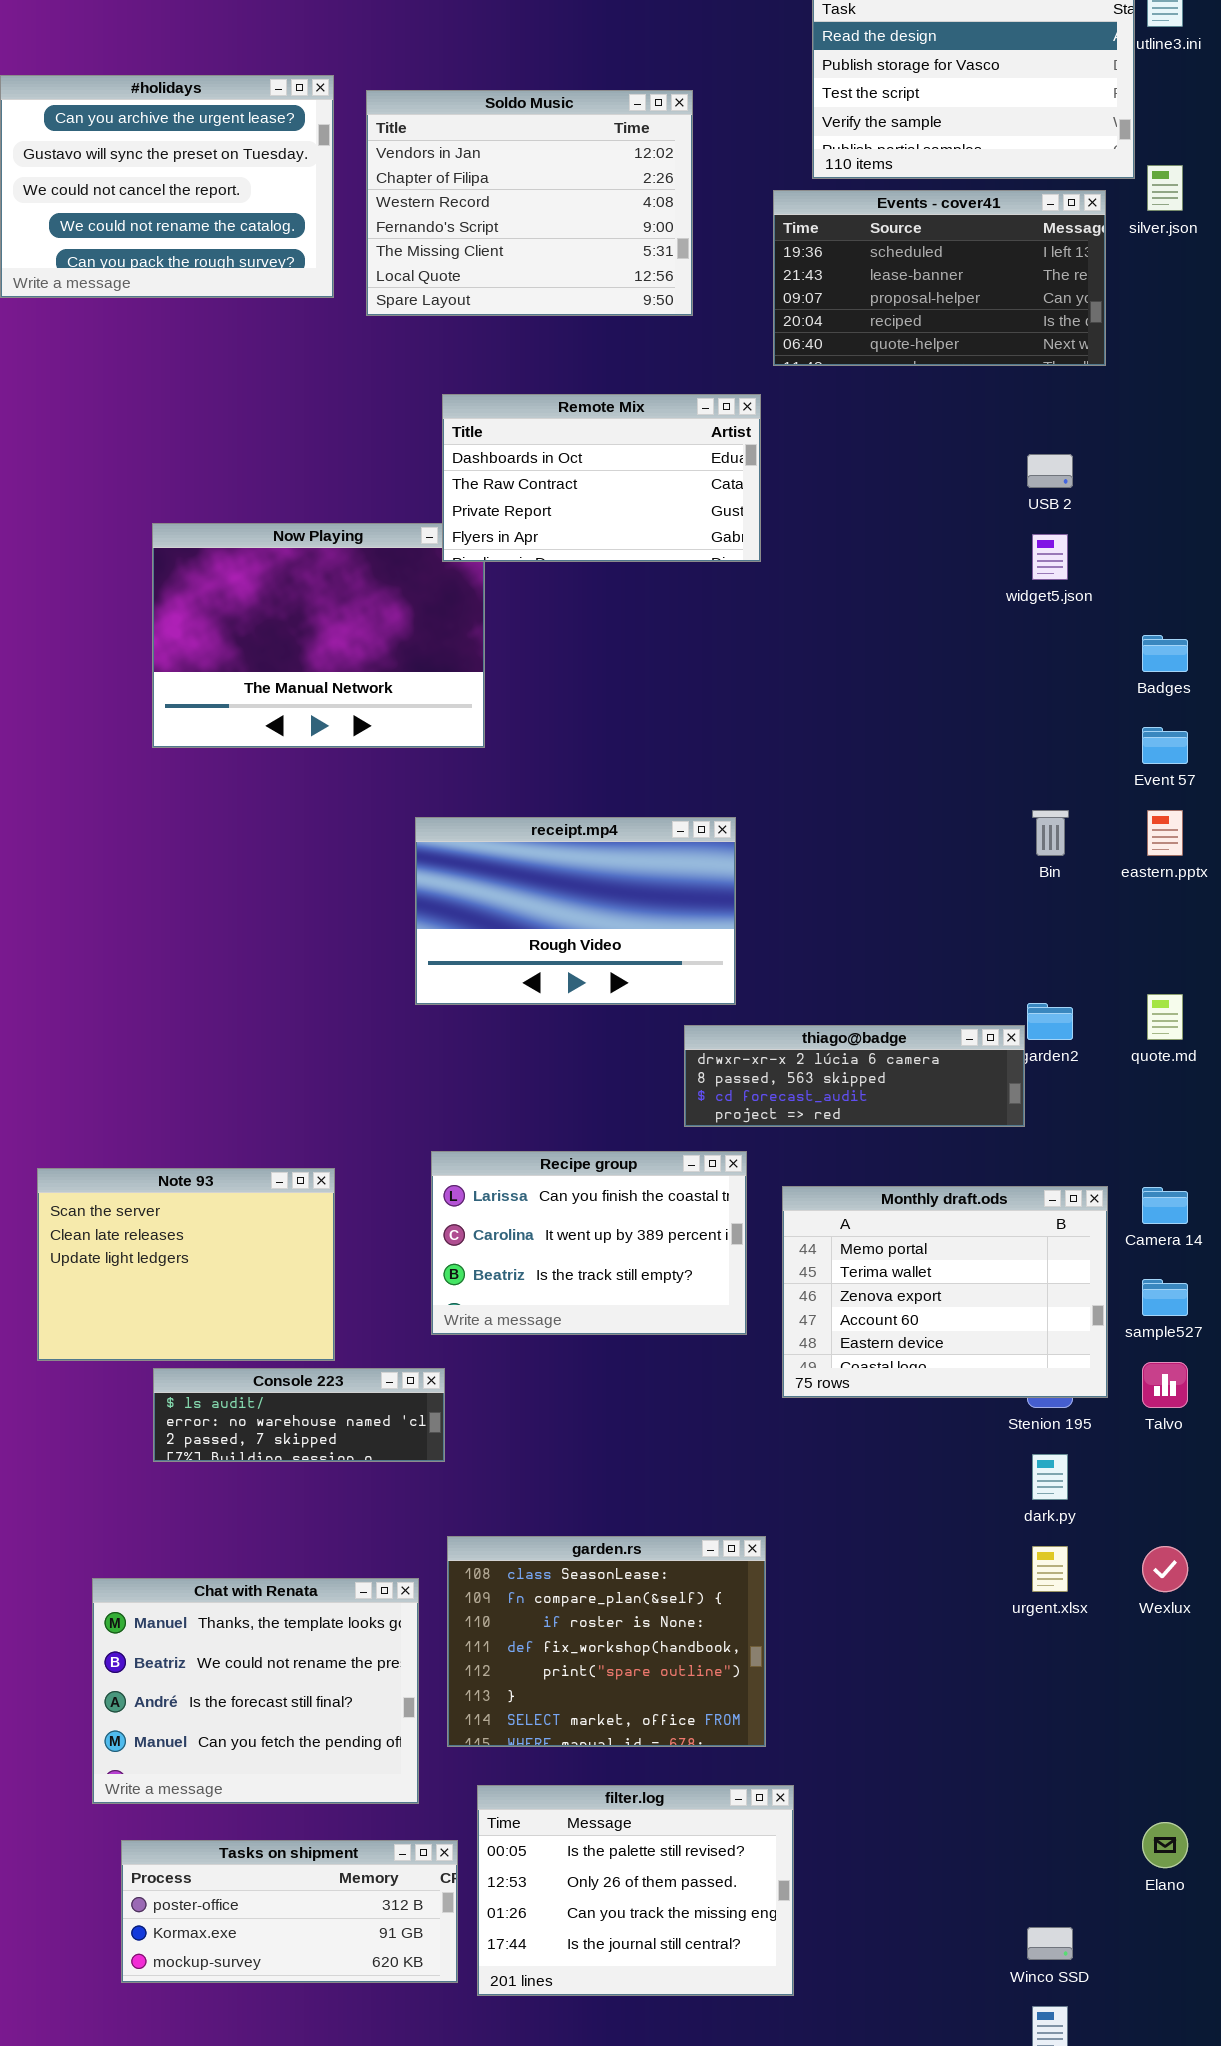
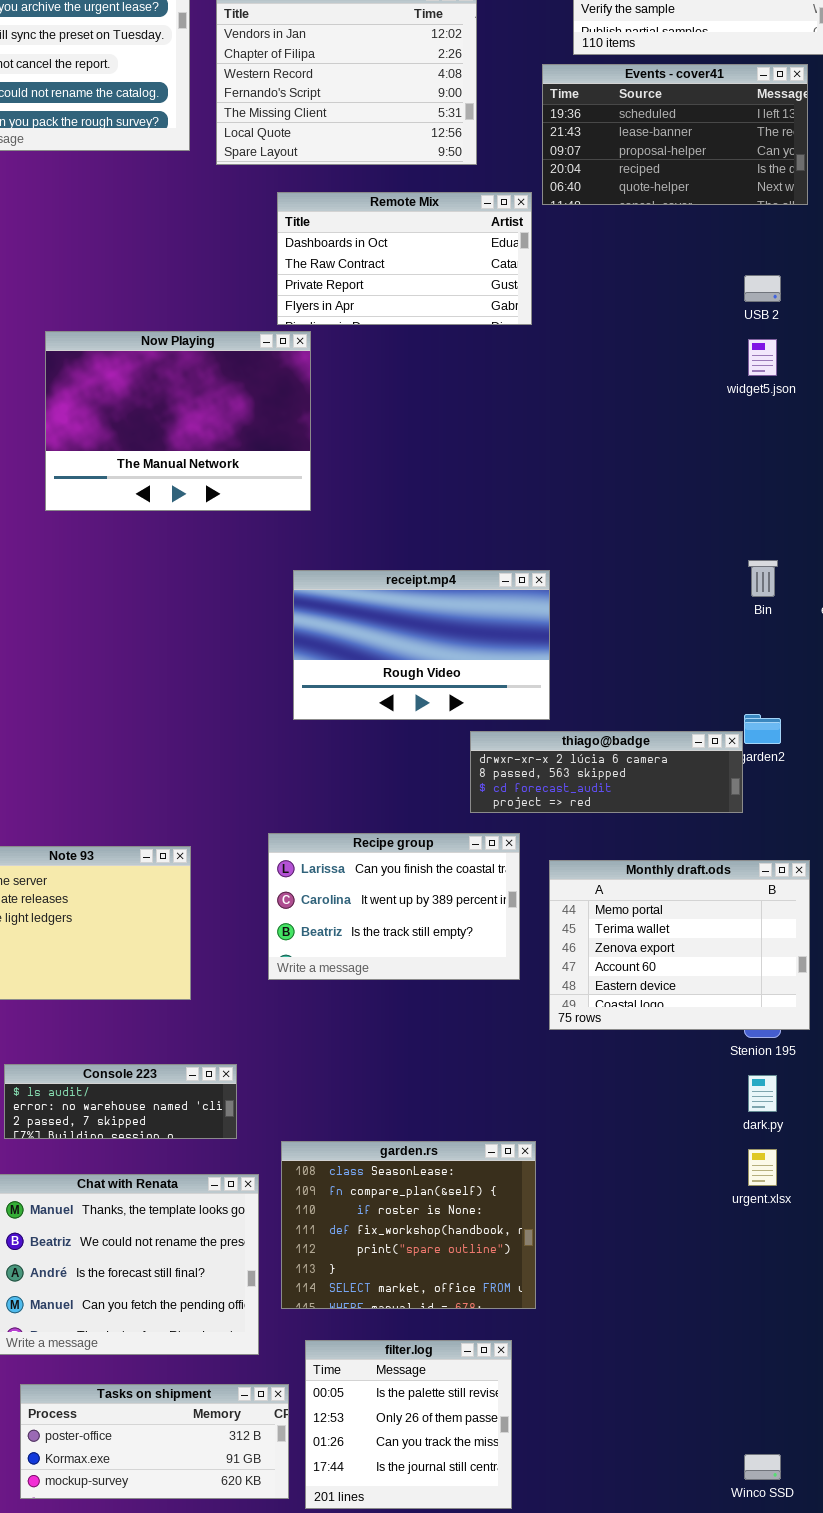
Remote Mix: [442,394,761,562] -> [277,192,532,325], moved
receipt.mp4: [415,817,736,1005] -> [293,570,550,720], moved
Console 223: [153,1368,445,1462] -> [4,1064,237,1139], moved
filter.log: [477,1785,794,1996] -> [305,1340,512,1509], resized

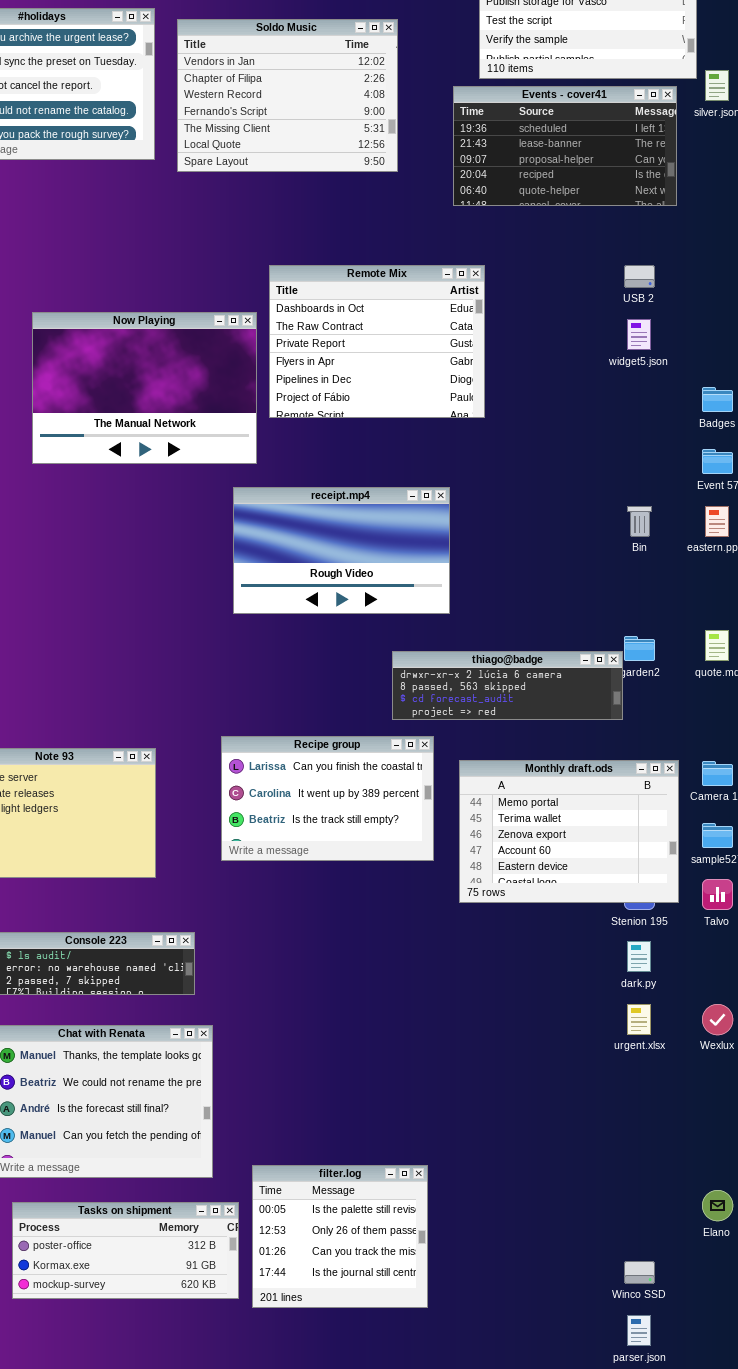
Remote Mix: [277,192,532,325] -> [269,265,485,418], moved, resized
receipt.mp4: [293,570,550,720] -> [233,487,450,614], moved
garden.rs: [281,1141,536,1309] -> none, closed

